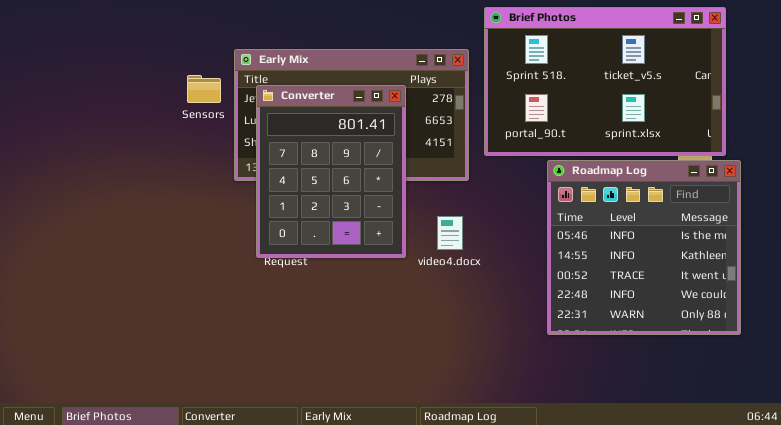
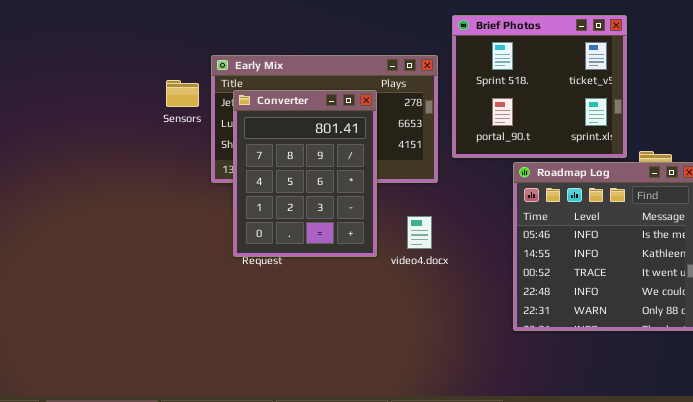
Brief Photos: [484,7,726,156] -> [452,15,627,158], resized

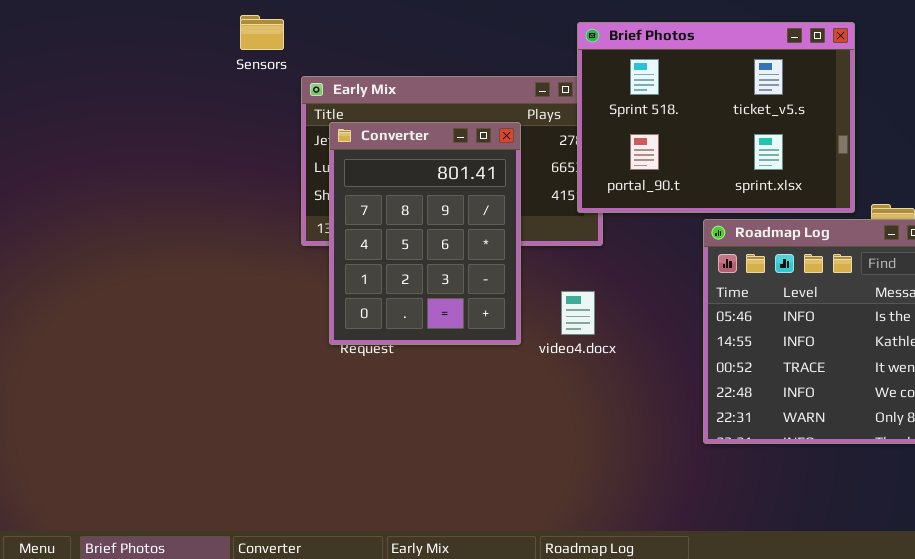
Brief Photos: [452,15,627,158] -> [577,22,855,213], resized
Sensors: [166,80,199,107] -> [240,15,284,50], moved

